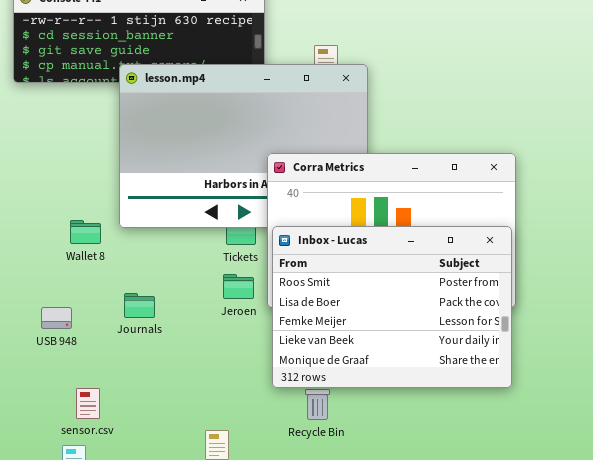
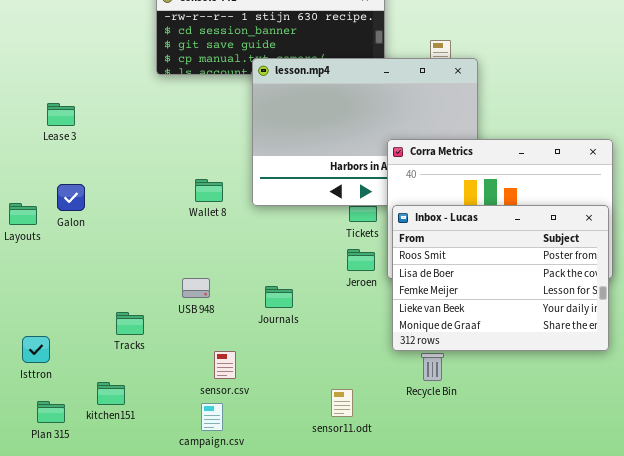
Wallet 8: [70,220,101,244] -> [195,179,223,202], moved
Journals: [124,293,155,318] -> [265,286,293,308], moved

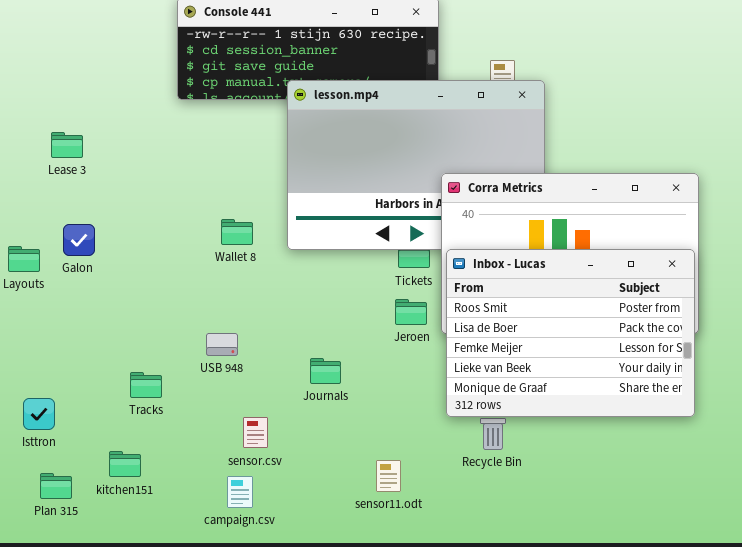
Journals: [265,286,293,308] -> [310,358,341,384], moved

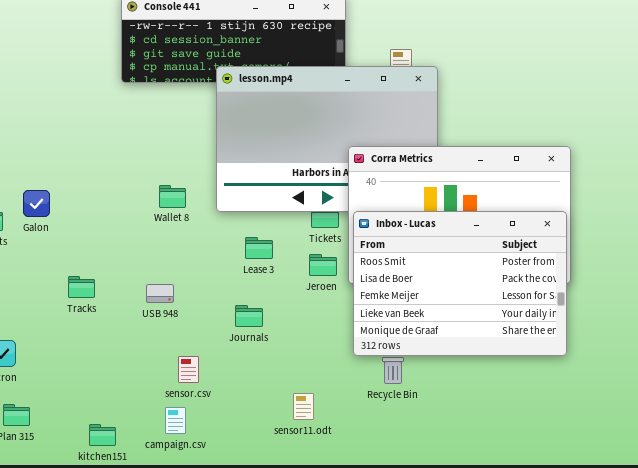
Lease 3: [51,132,83,158] -> [245,237,273,259], moved
Tracks: [130,372,162,398] -> [68,276,95,298], moved
kitchen151: [109,451,141,477] -> [89,424,116,446], moved

